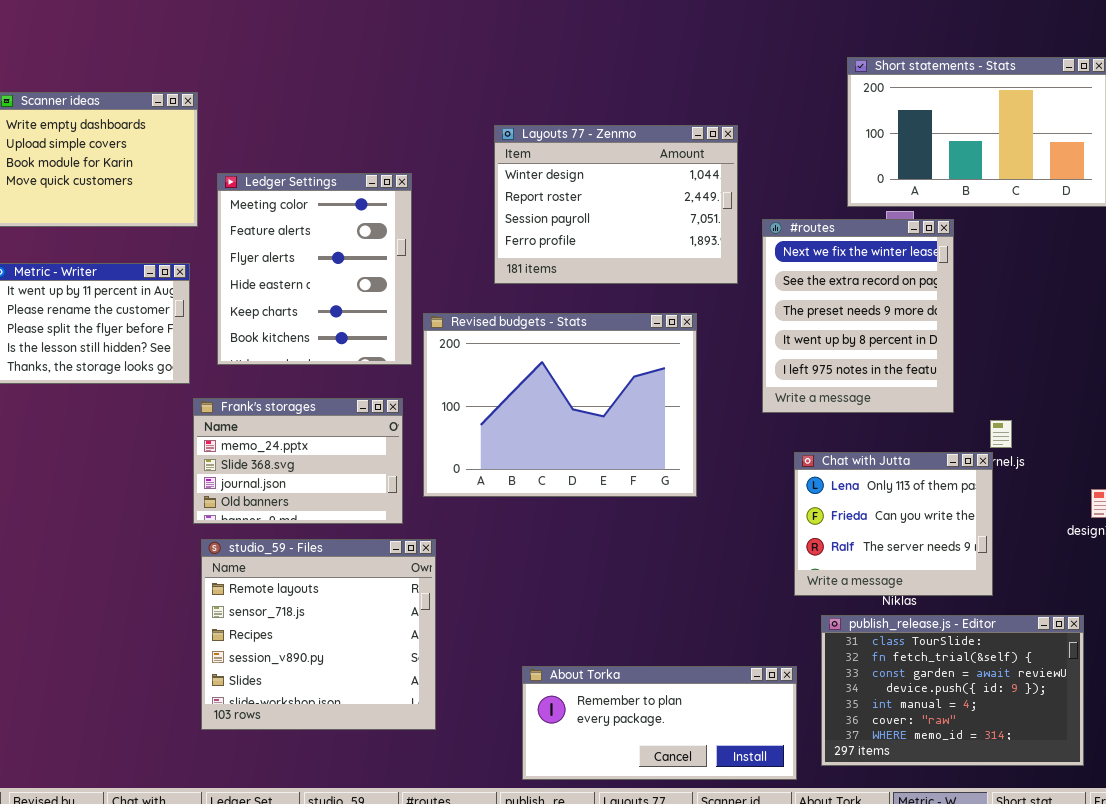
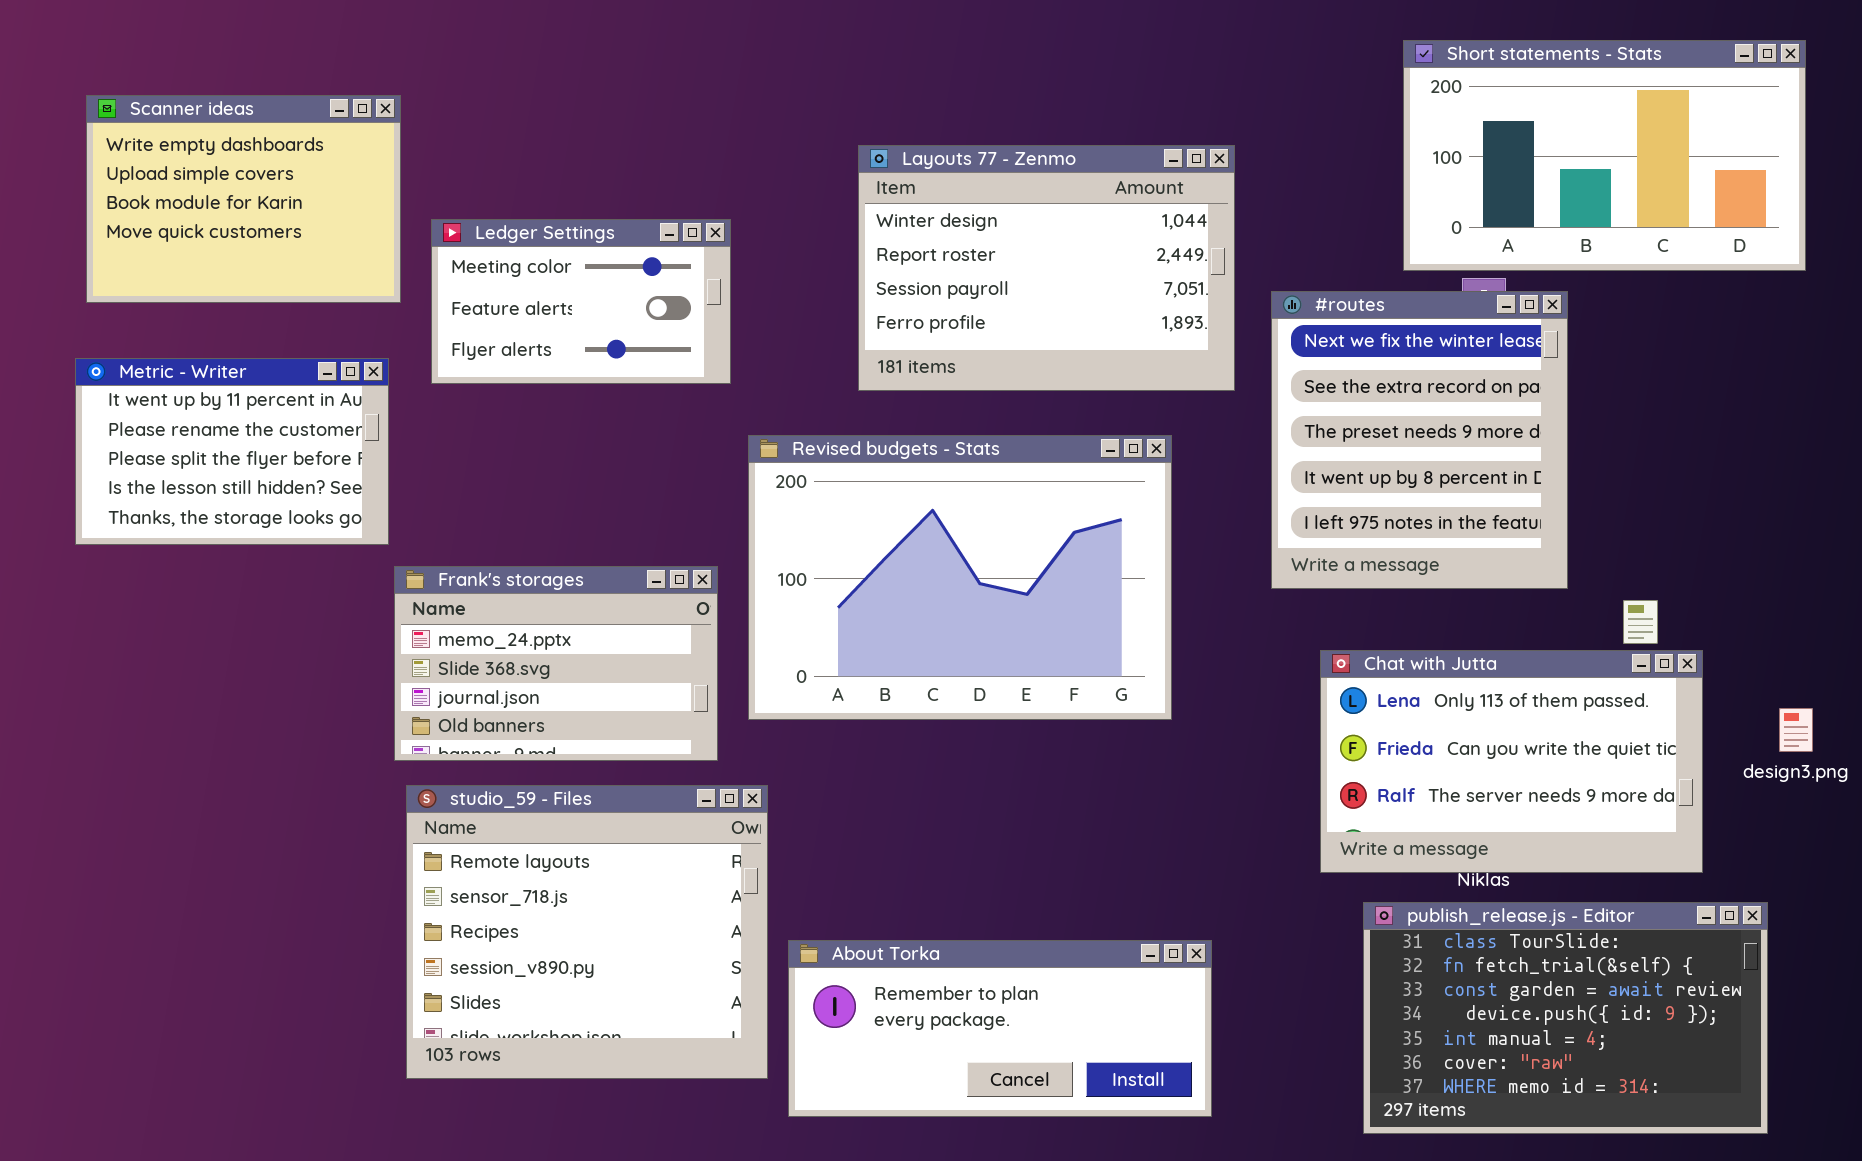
Ledger Settings: [217,173,412,365] -> [431,219,731,384], resized
Chat with Jutta: [794,452,993,596] -> [1320,650,1703,873], resized
About Torka: [522,666,797,780] -> [788,940,1212,1117], moved

